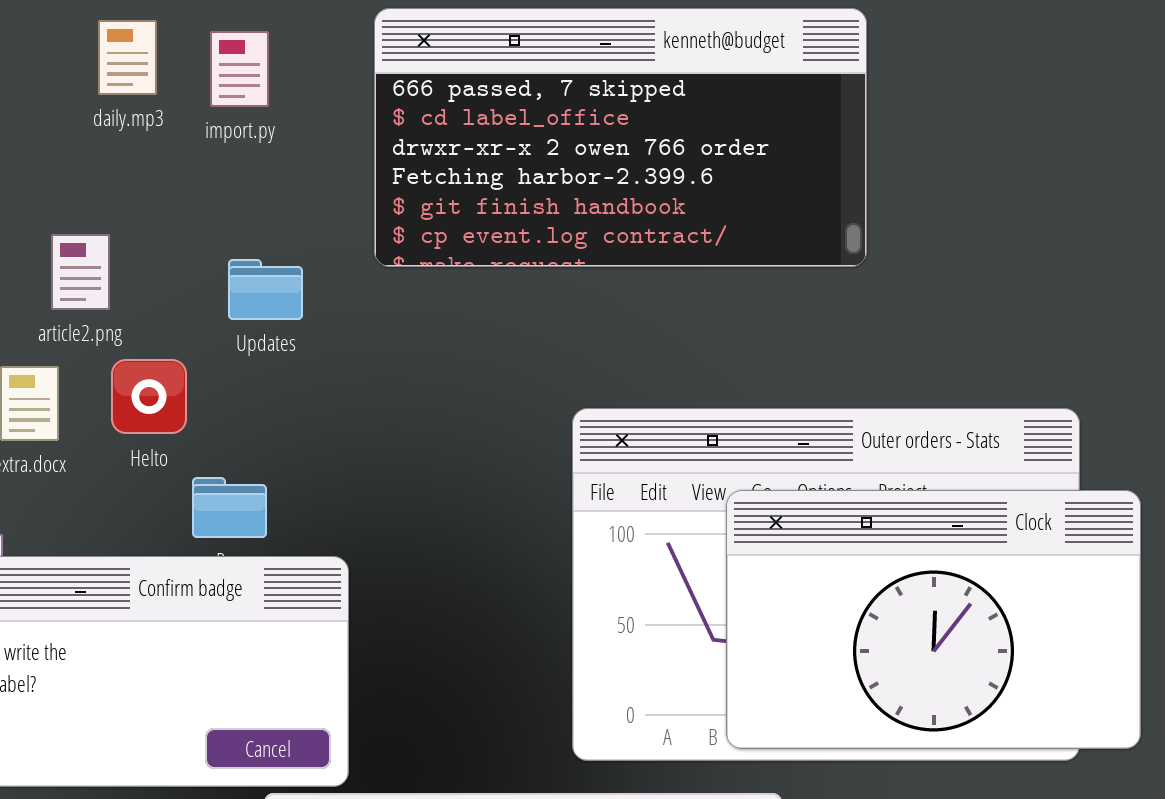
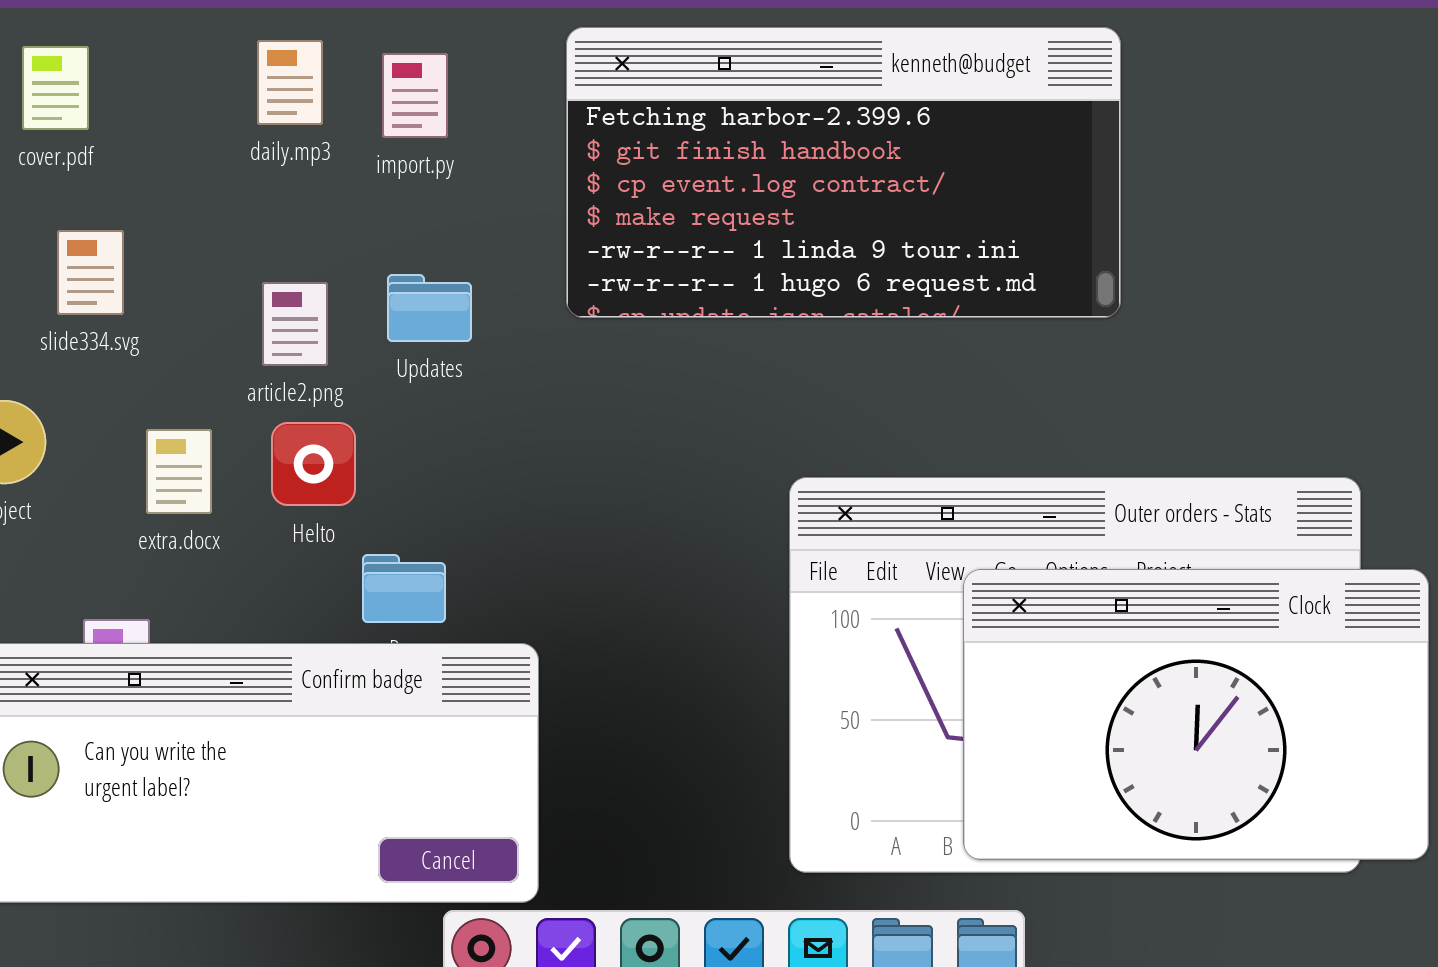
kenneth@budget: [374,8,867,267] -> [566,27,1121,318], scrolled down 3 rows
article2.png: [51,234,110,310] -> [262,282,328,366], moved
Updates: [228,259,303,320] -> [387,274,472,342], moved

